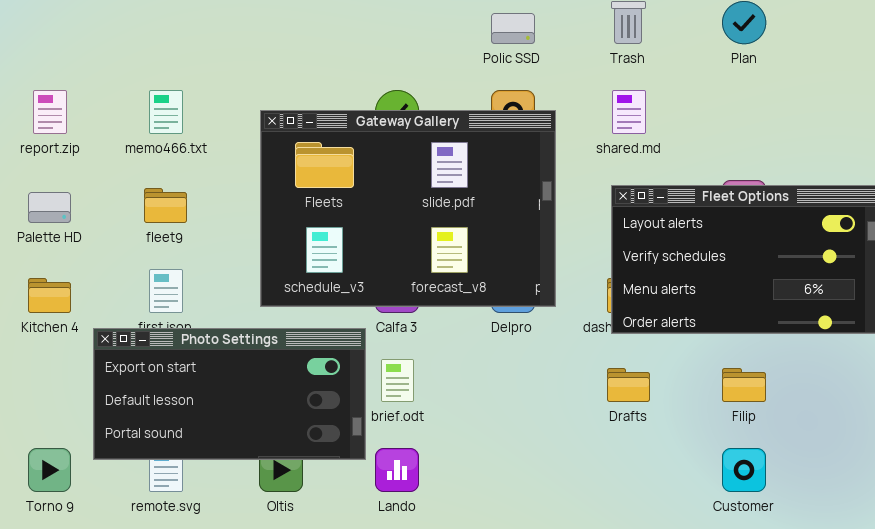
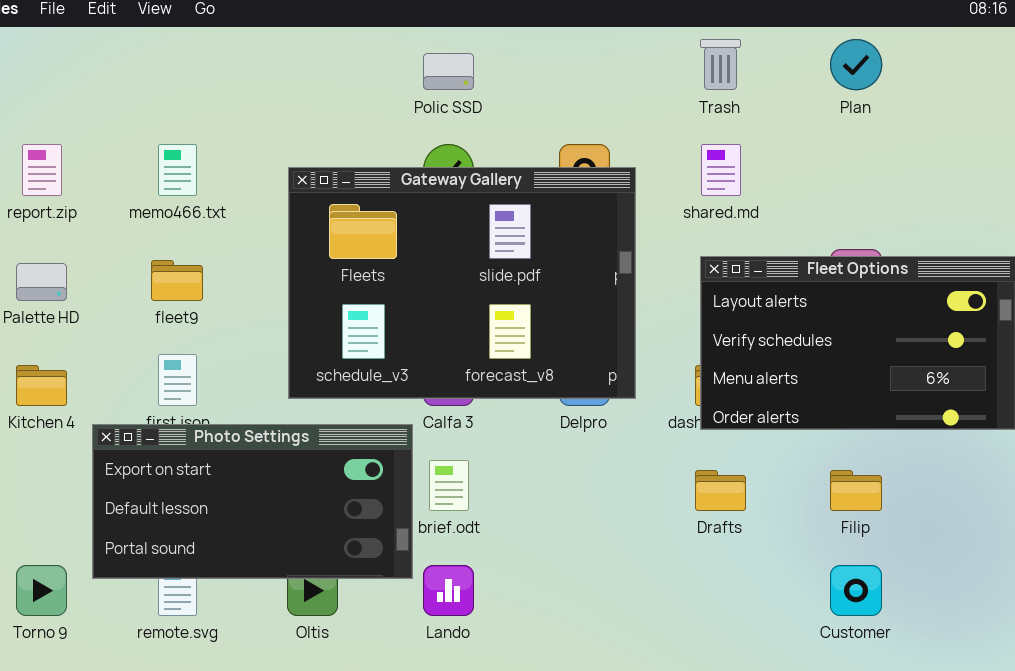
Polic SSD: [491,13,535,44] -> [423,53,474,90], moved

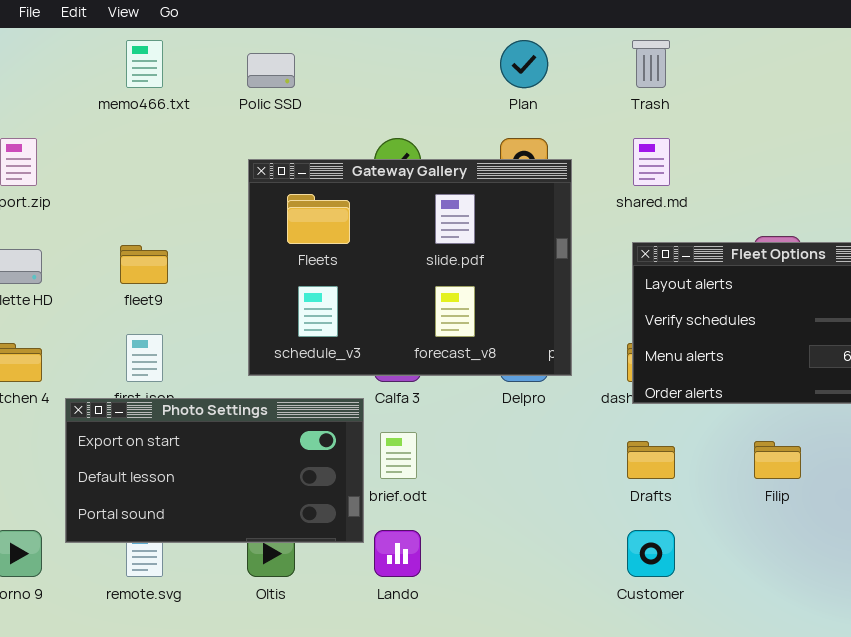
Plan: [830,39,882,90] -> [500,40,548,88], moved
Polic SSD: [423,53,474,90] -> [247,53,295,88], moved
memo466.txt: [158,144,197,196] -> [126,40,163,88], moved
Customer: [830,565,882,616] -> [627,530,675,577], moved

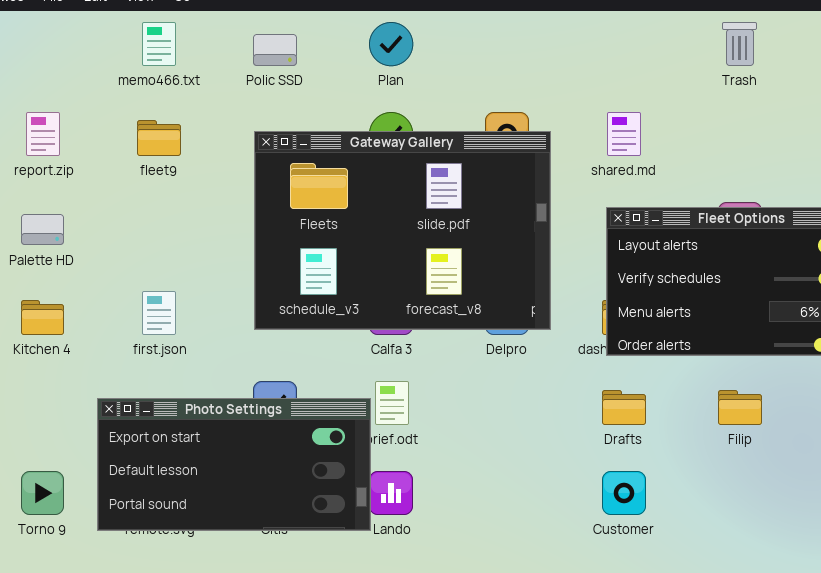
Plan: [500,40,548,88] -> [369,22,413,66], moved
Trash: [632,40,670,88] -> [722,22,757,66], moved
fleet9: [120,245,168,284] -> [137,120,181,156], moved
Photo Settings: [65,398,364,543] -> [97,398,371,531], moved

